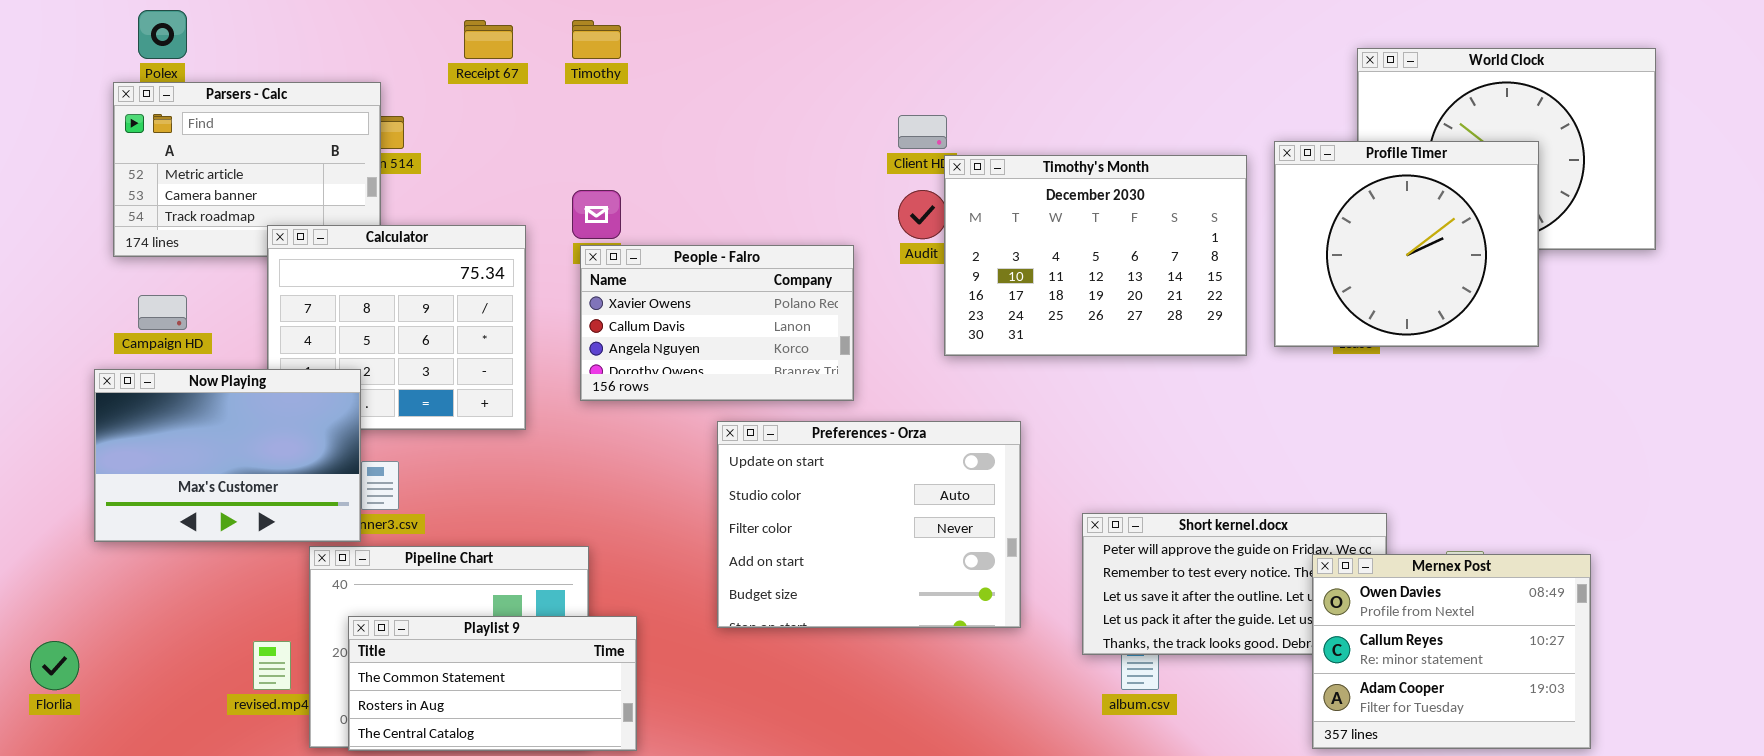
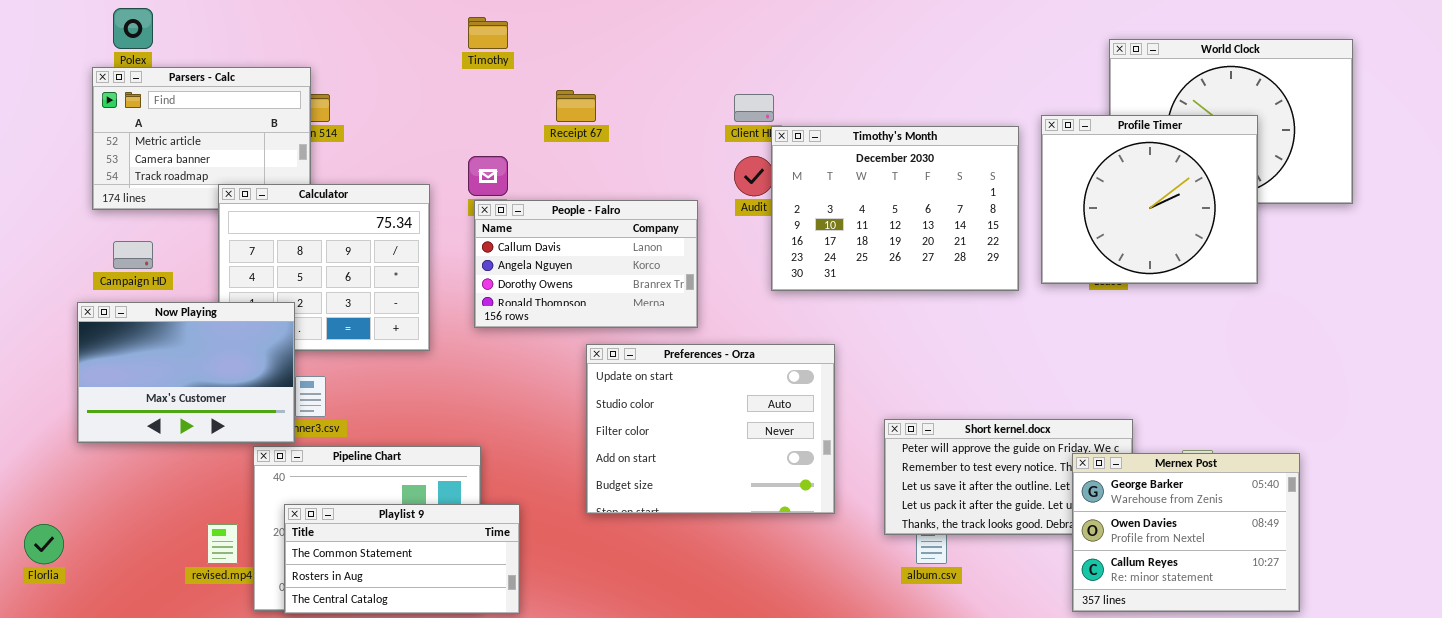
Receipt 67: [464,20,513,59] -> [556,90,596,122], moved
People - Falro: [580,245,854,401] -> [474,200,698,328], scrolled down 1 row
Mernex Post: [1312,554,1591,749] -> [1072,453,1300,612], scrolled up 1 row

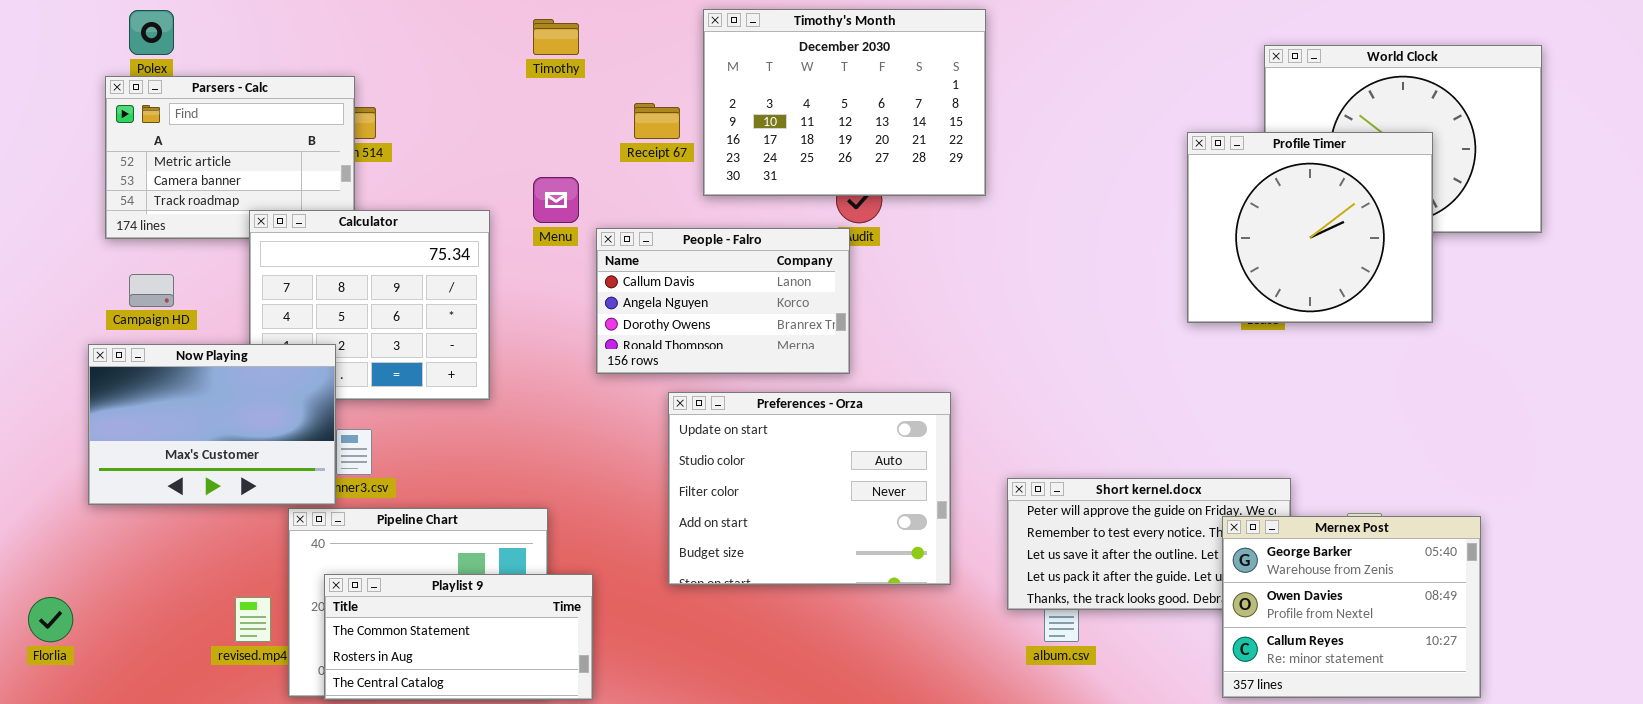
Timothy's Month: [771,126,1019,291] -> [703,9,986,196], moved
People - Falro: [474,200,698,328] -> [596,228,850,374], moved

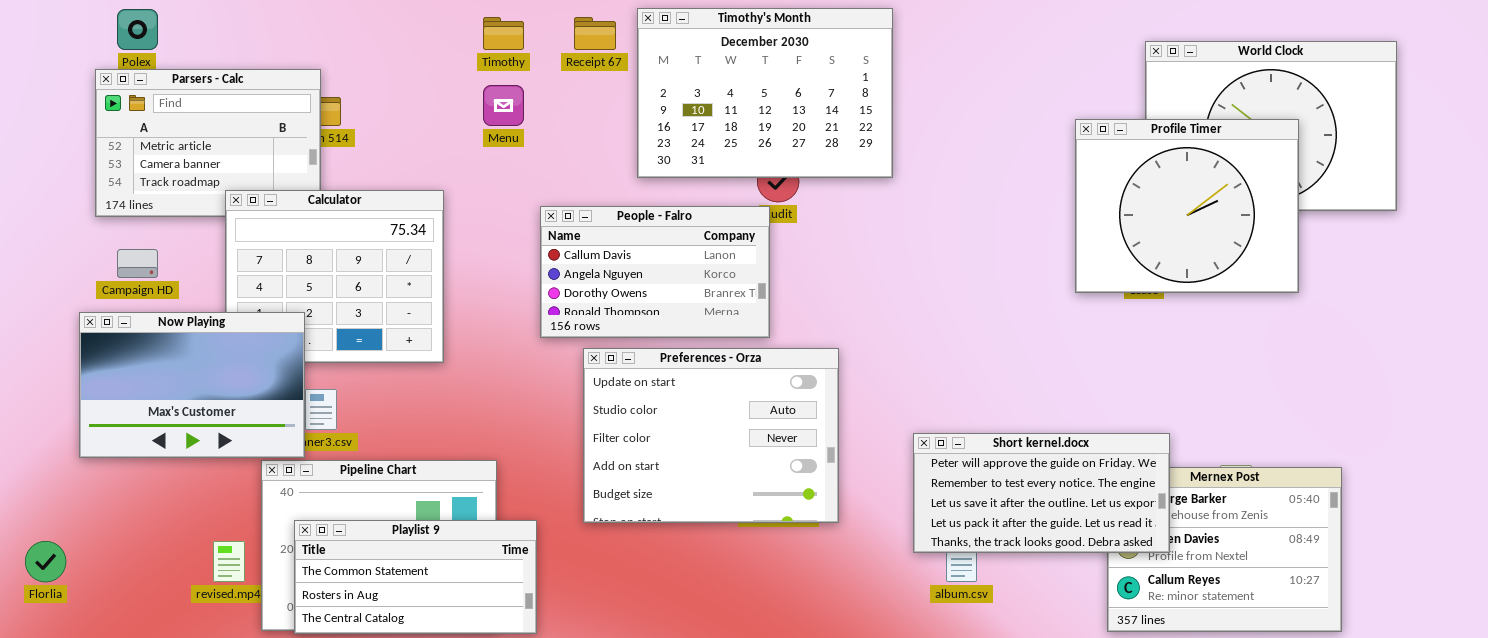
Receipt 67: [634,103,680,139] -> [574,17,616,50], moved
Menu: [533,177,579,223] -> [483,85,524,126], moved
Preferences - Orza: [668,392,951,585] -> [583,348,839,523], moved
Short kernel.docx: [1007,478,1291,610] -> [913,433,1170,553], raised

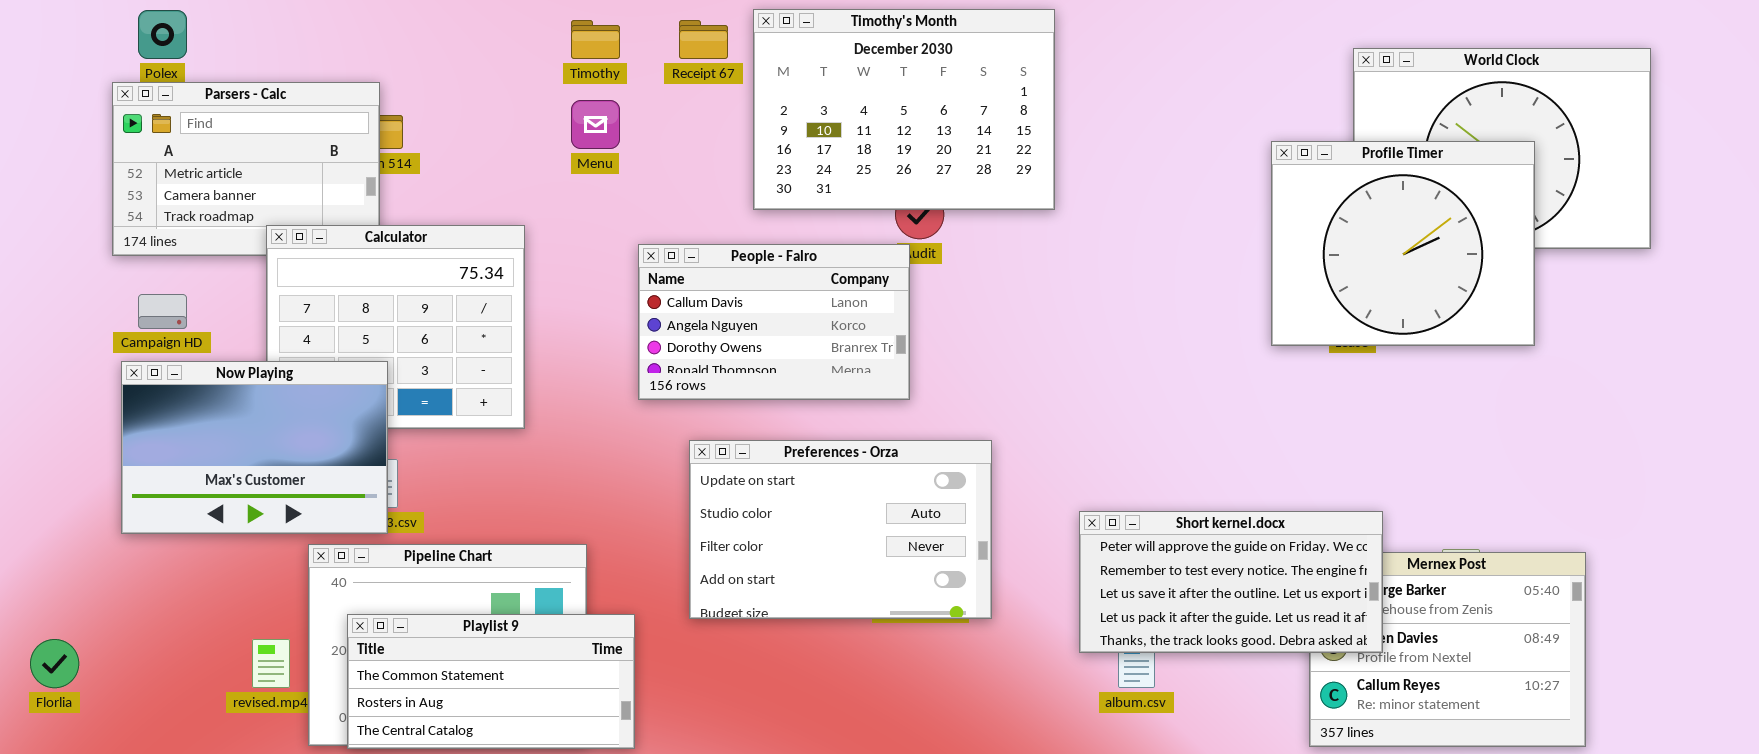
Now Playing: [79,312,305,458] -> [121,361,388,534], moved
Preferences - Orza: [583,348,839,523] -> [689,440,992,619], resized

